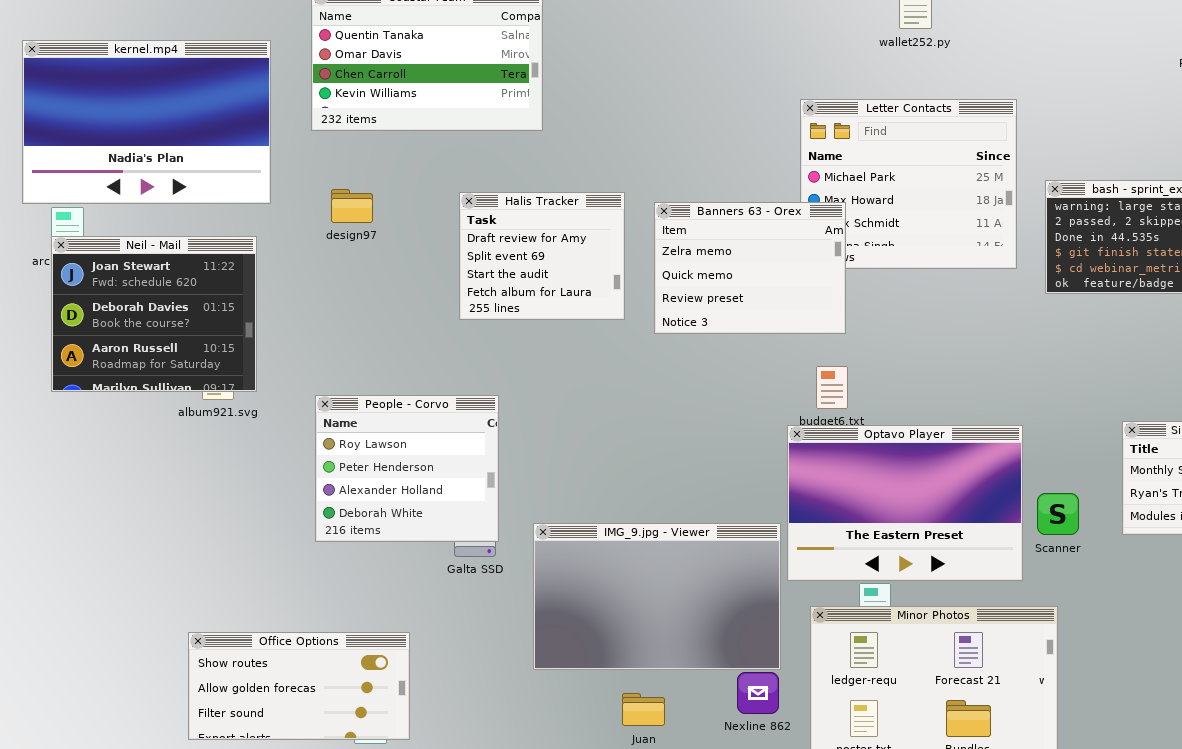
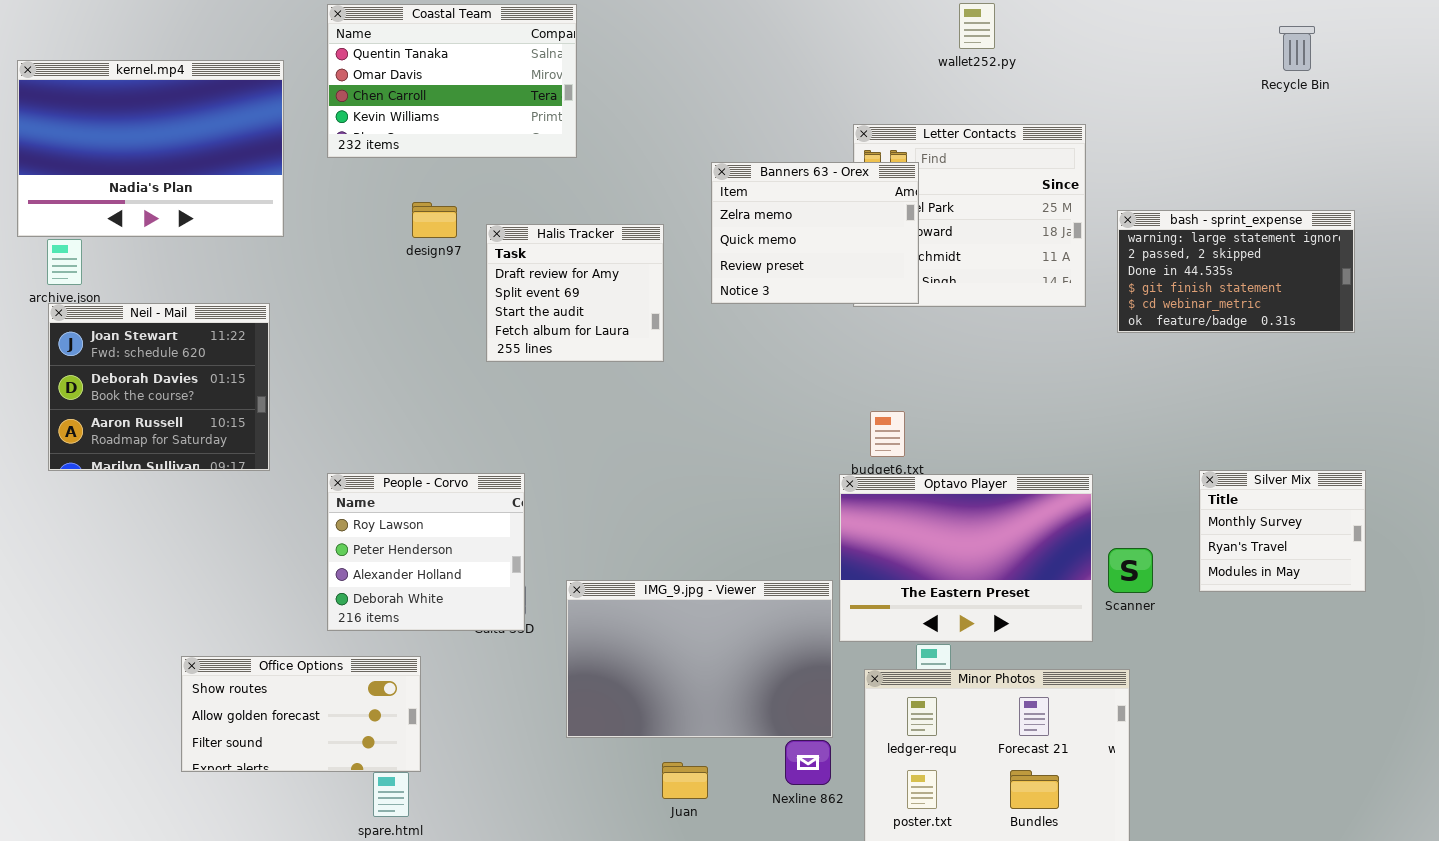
design97: [331,189,373,223] -> [412,202,457,238], moved
Banners 63 - Orex: [654,202,846,334] -> [711,162,919,304], moved
Neil - Mail: [51,236,257,392] -> [48,303,270,471], moved
People - Corvo: [315,395,499,542] -> [327,473,525,631], moved
Office Options: [188,632,410,740] -> [181,656,421,772], moved

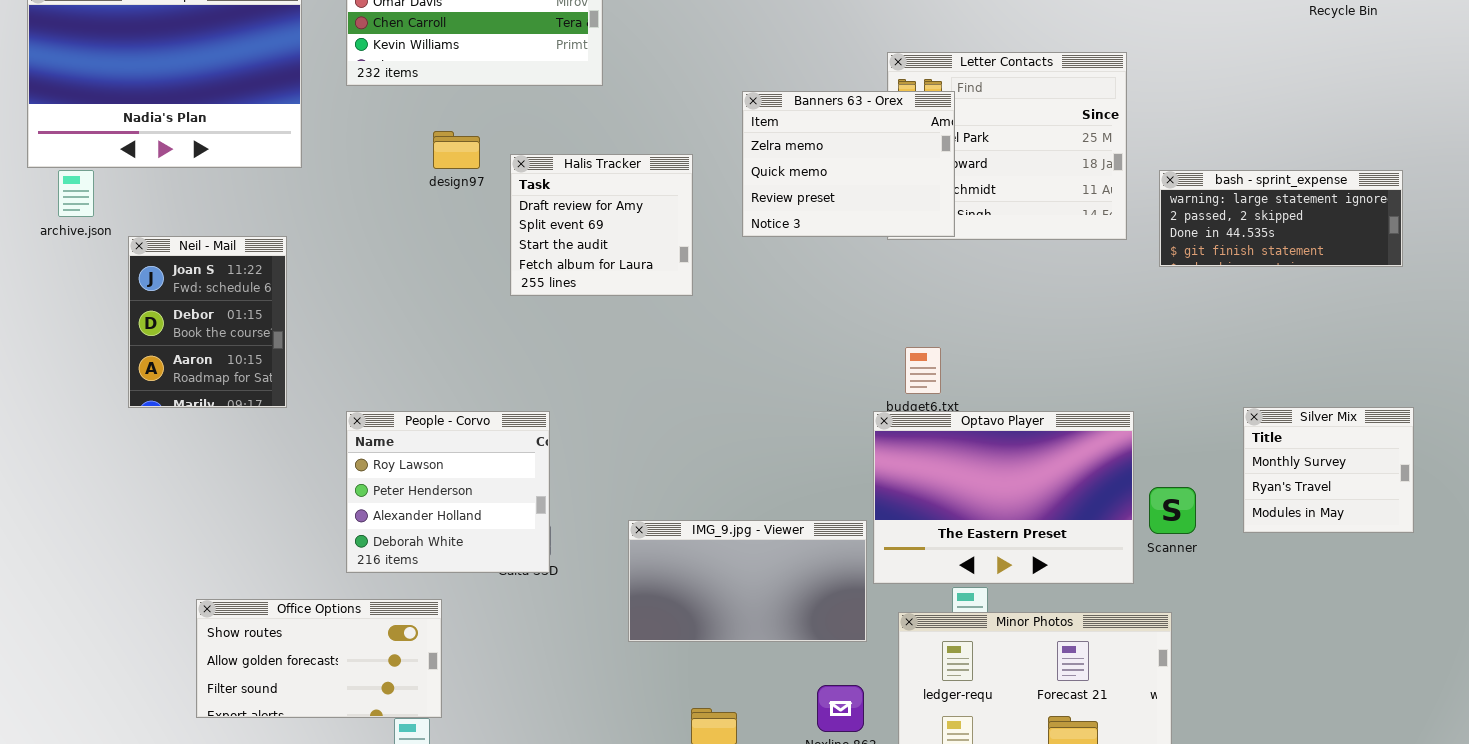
bash - sprint_expense: [1117,210,1355,333] -> [1159,170,1403,267], resized
Neil - Mail: [48,303,270,471] -> [128,236,287,408], resized
IMG_9.jpg - Viewer: [566,580,833,738] -> [628,520,867,642], resized

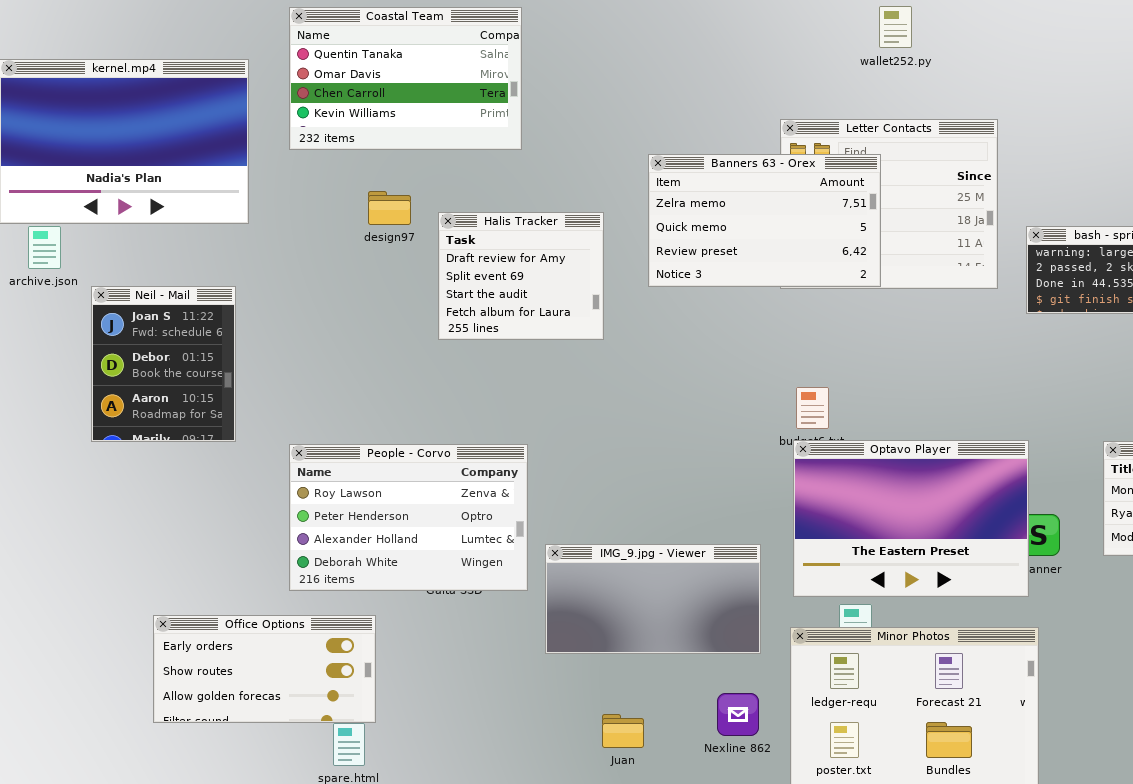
Banners 63 - Orex: [742,91,955,237] -> [648,154,881,287], resized
People - Corvo: [346,411,550,573] -> [289,444,528,591], resized
Optavo Player: [873,411,1134,584] -> [793,440,1029,597], moved
Office Options: [196,599,442,718] -> [153,615,376,723], scrolled up 1 row

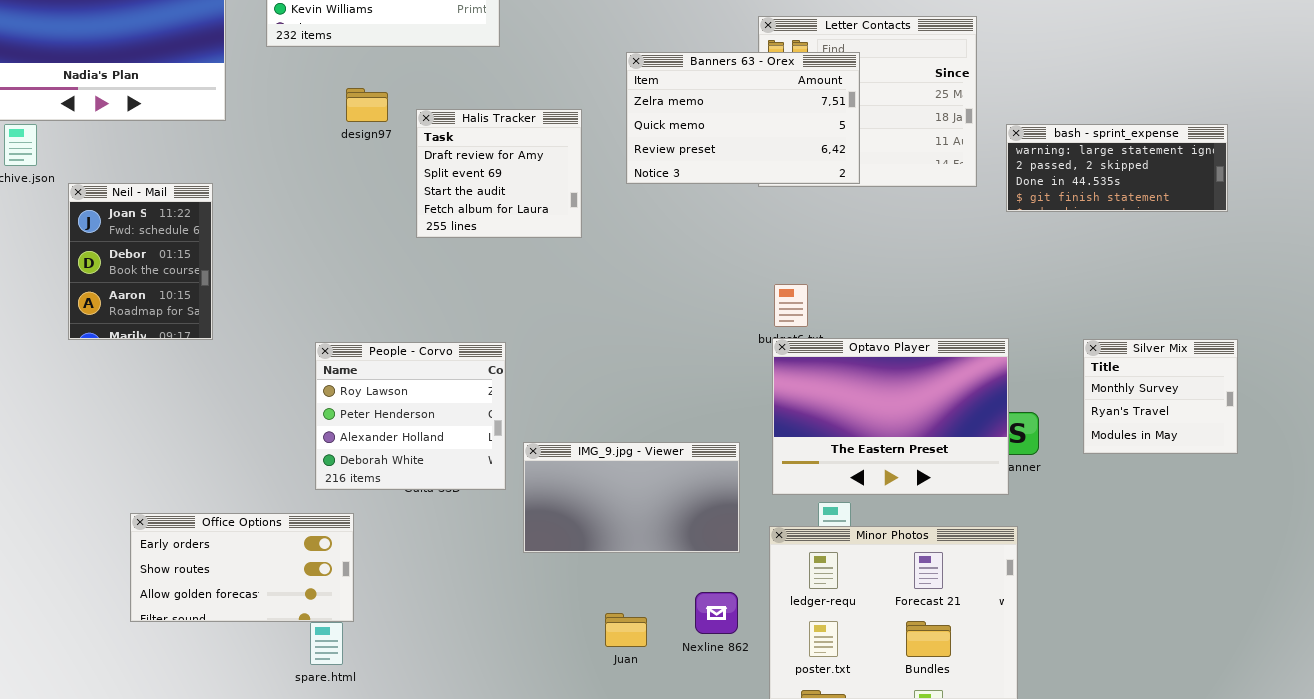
People - Corvo: [289,444,528,591] -> [315,342,506,490], resized
Juan: [602,714,644,748] -> [605,613,647,647], moved

